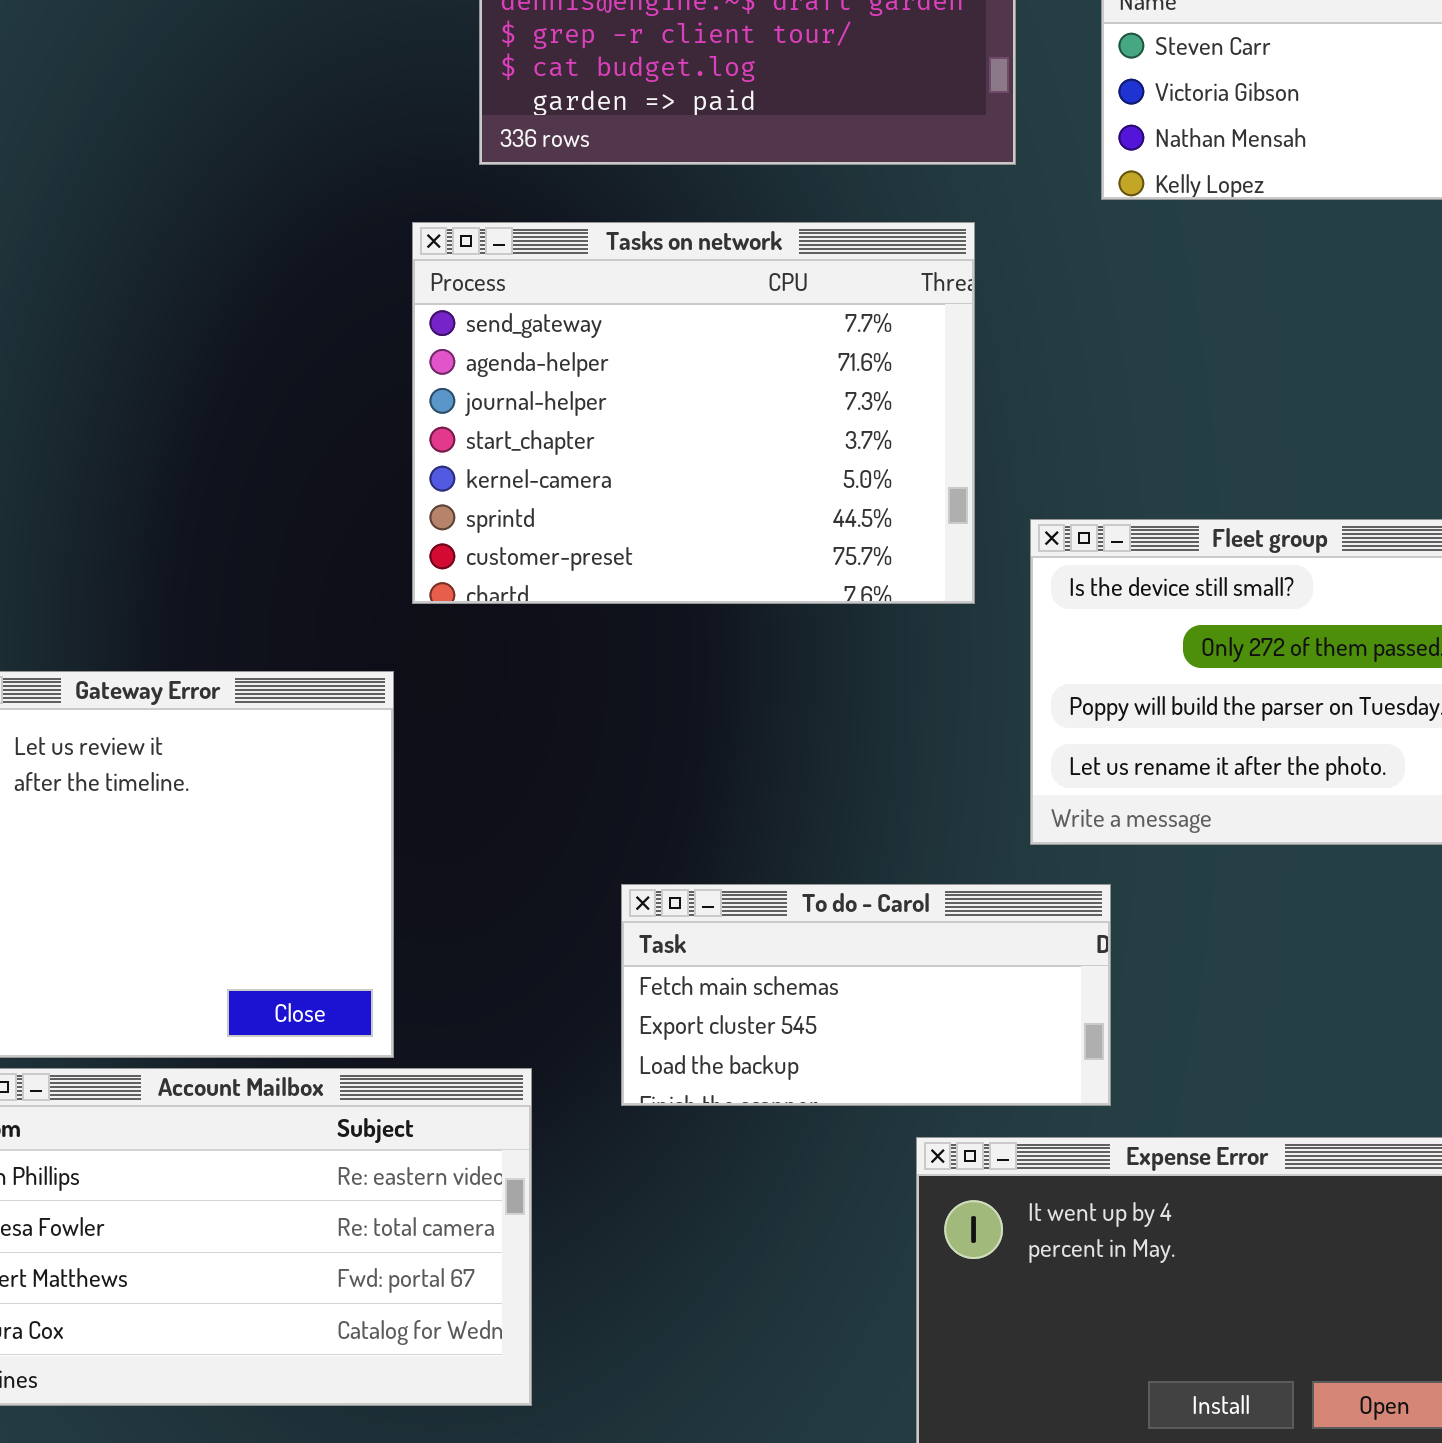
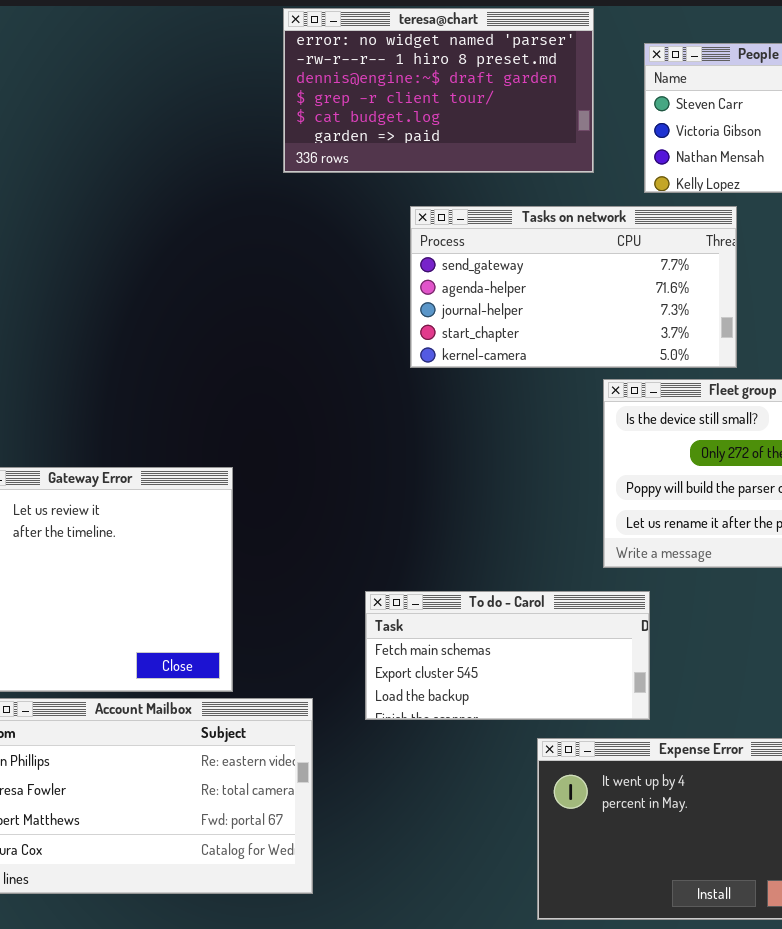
Tasks on network: [412,222,975,604] -> [410,206,737,368], moved, resized

